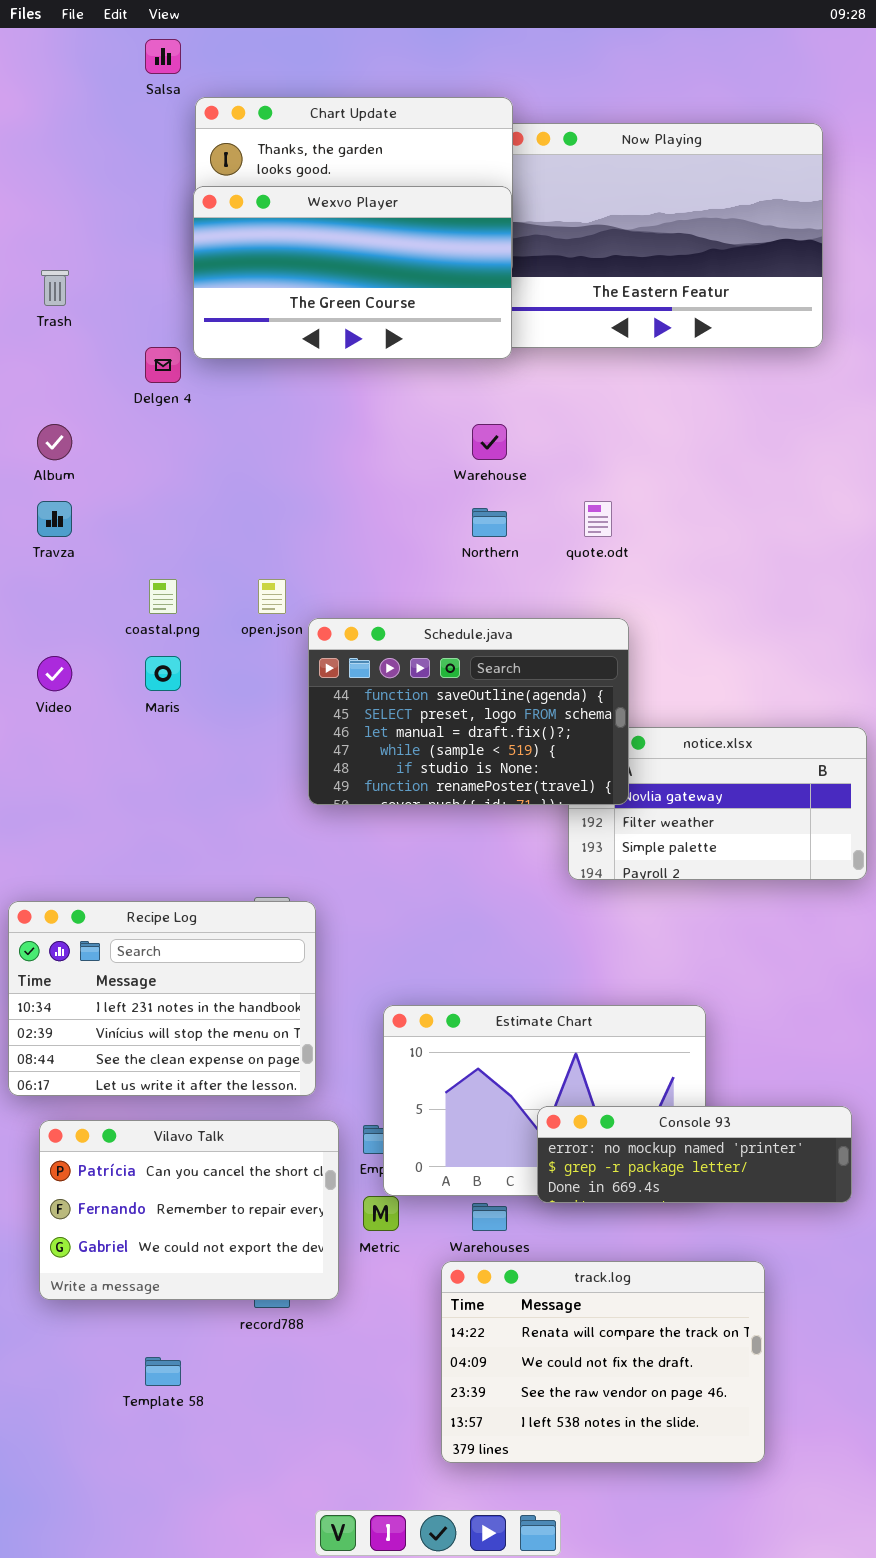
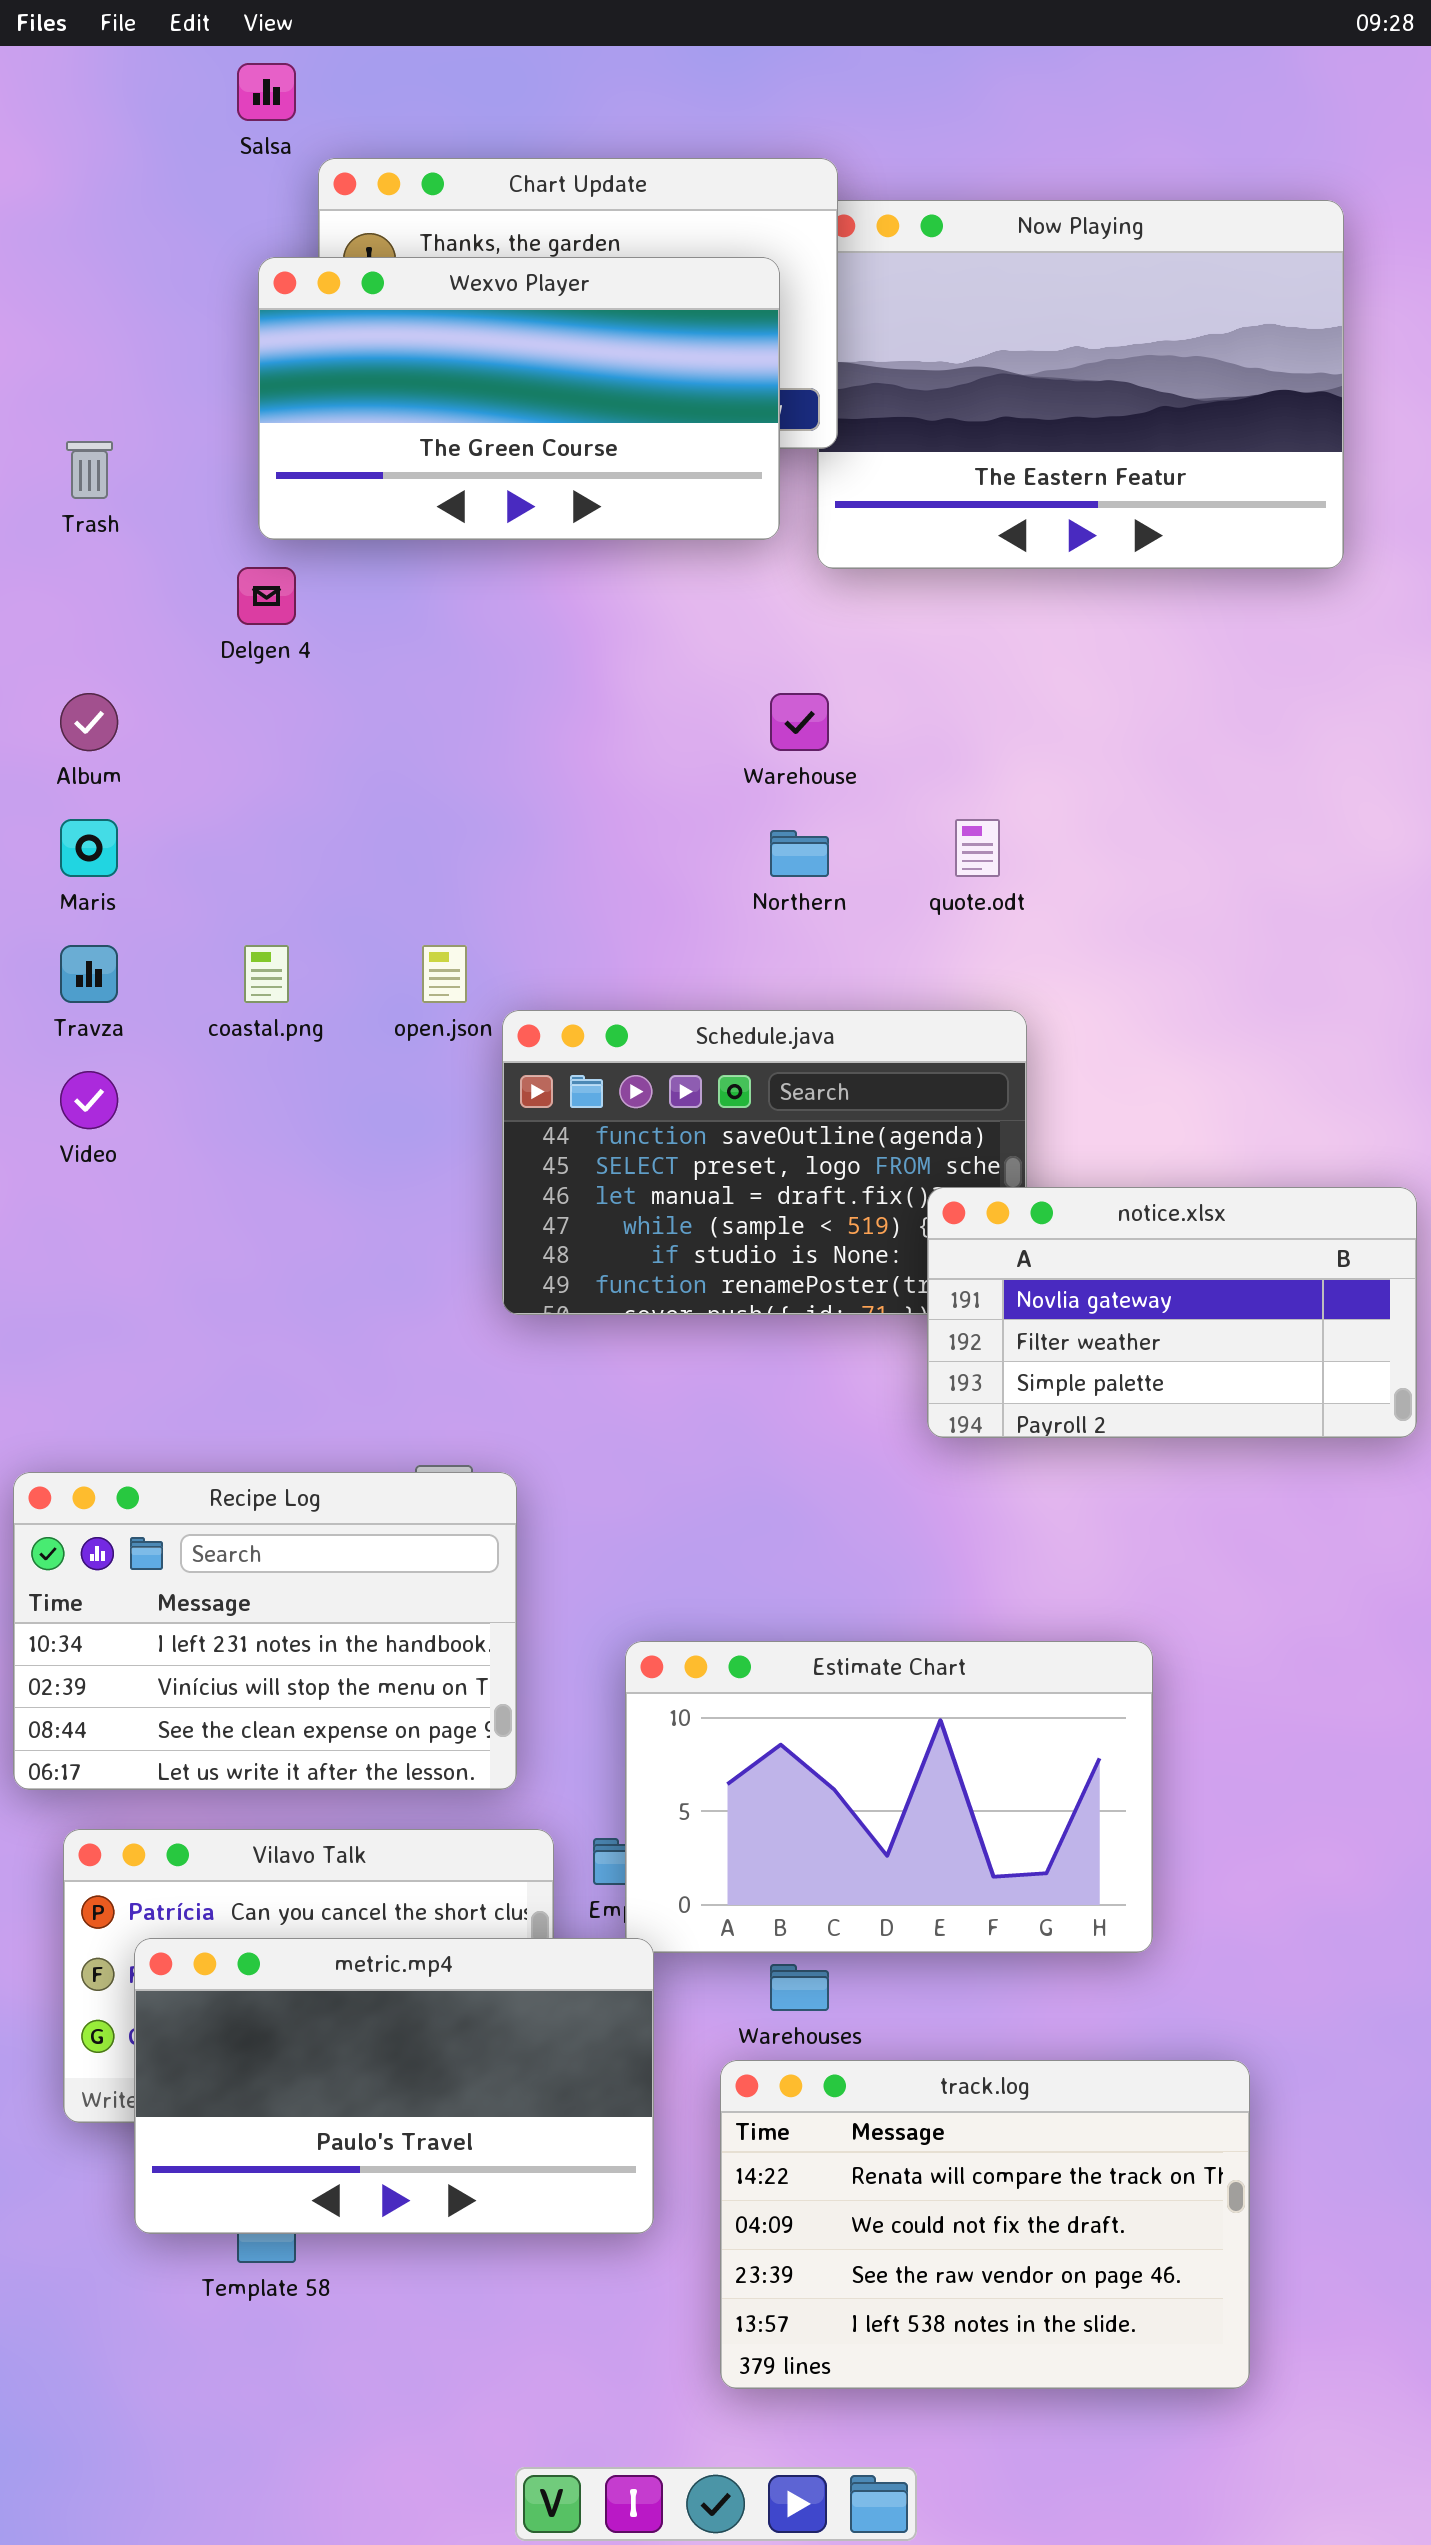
Wexvo Player: [193,186,512,359] -> [258,257,780,540], moved
Travza: [37,501,72,537] -> [60,945,118,1003], moved
Maris: [145,656,181,691] -> [60,819,118,877], moved
notice.xlsx: [568,727,867,880] -> [927,1187,1417,1438], raised
Console 93: [537,1106,852,1203] -> none, closed
metric.mp4: none -> [134,1938,654,2234], opened

